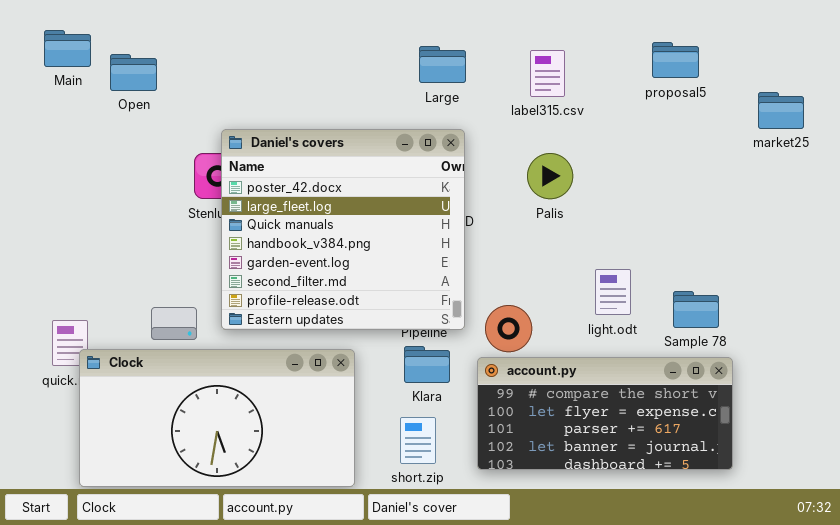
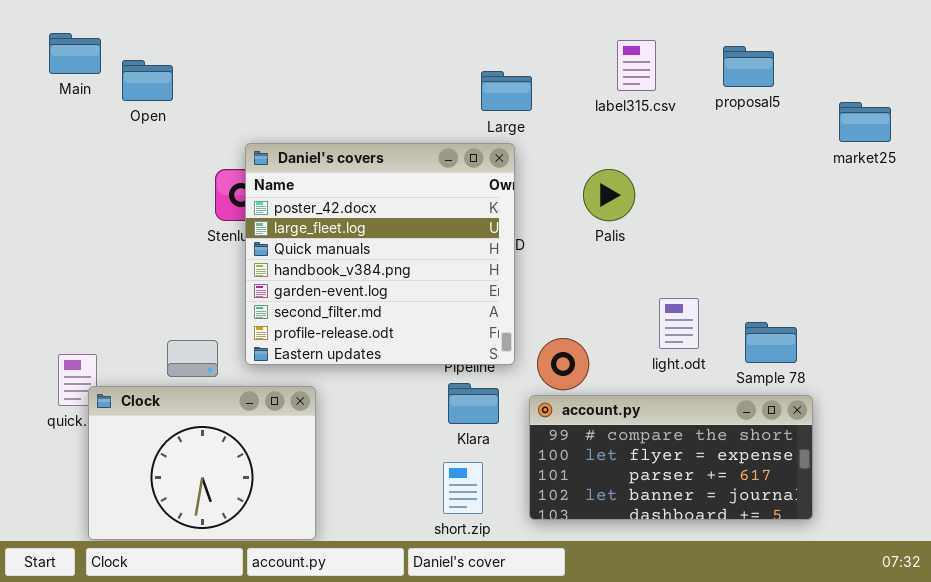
Large: [419,46,466,83] -> [481,71,532,111], moved
label315.csv: [530,50,565,97] -> [617,40,656,91], moved
Clock: [79,349,355,487] -> [88,386,316,540], resized

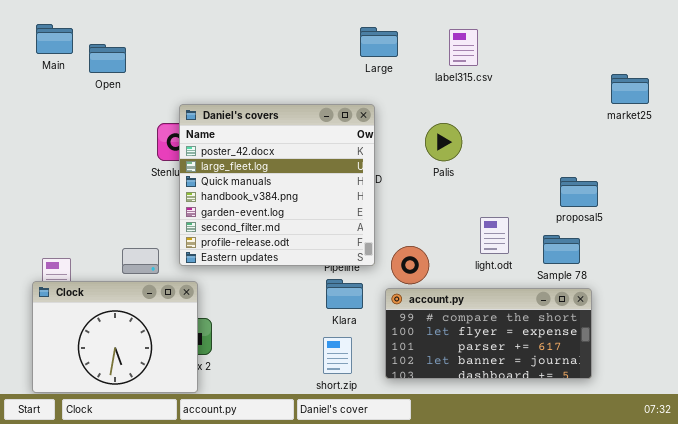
proposal5: [723,46,774,87] -> [560,177,598,207], moved
Large: [481,71,532,111] -> [360,27,398,57], moved
Clock: [88,386,316,540] -> [32,281,198,393], moved

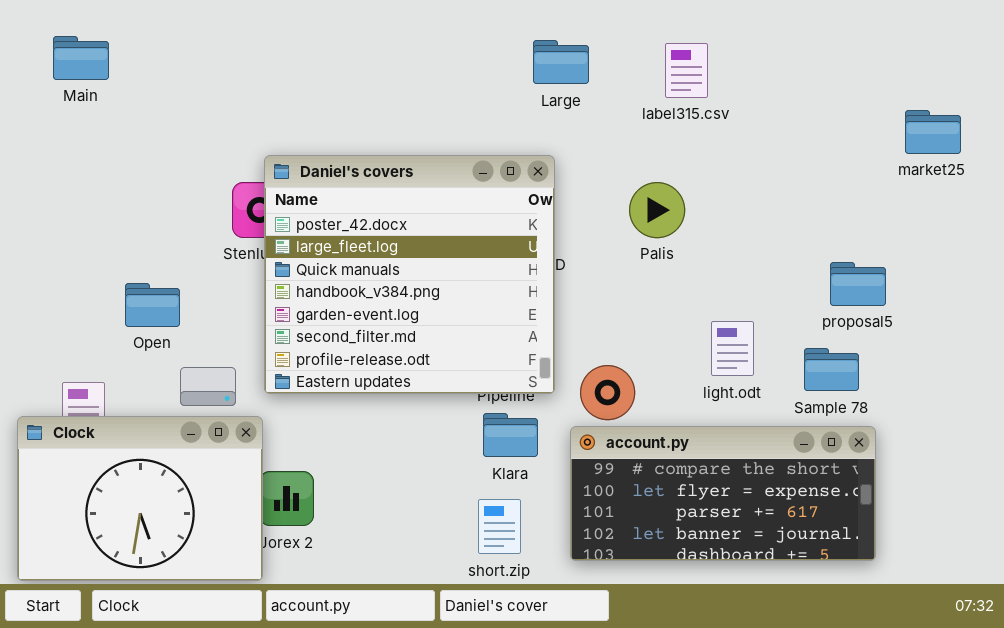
Open: [89,44,126,73] -> [125,283,180,327], moved
Clock: [32,281,198,393] -> [17,416,263,581], moved

